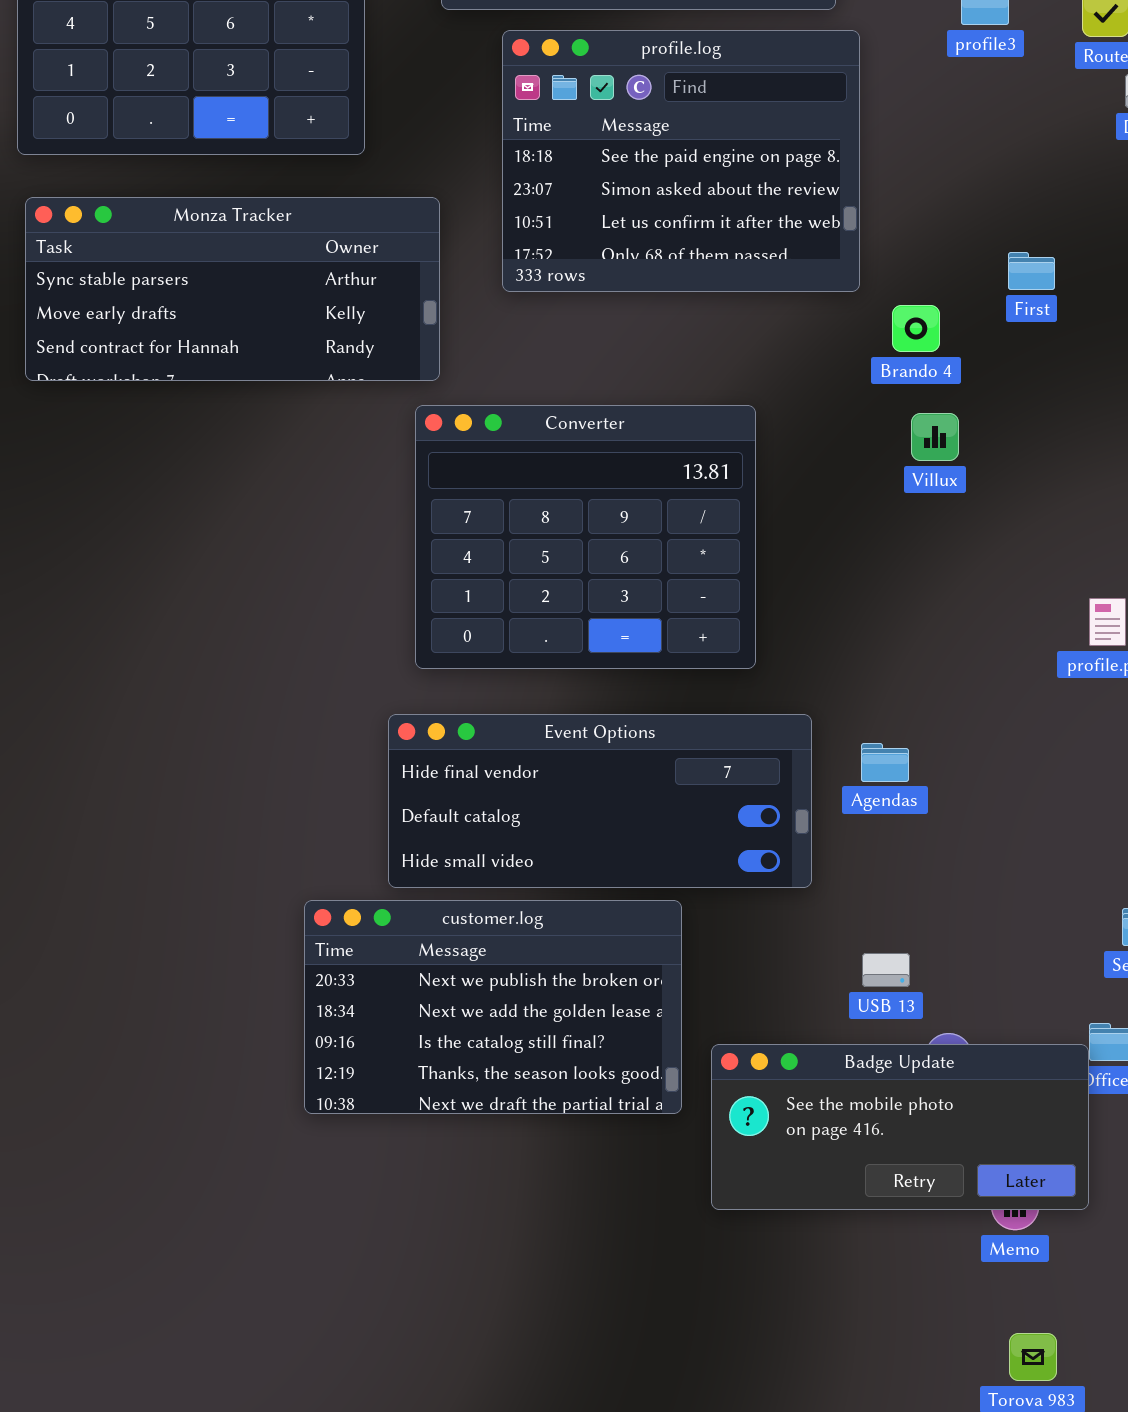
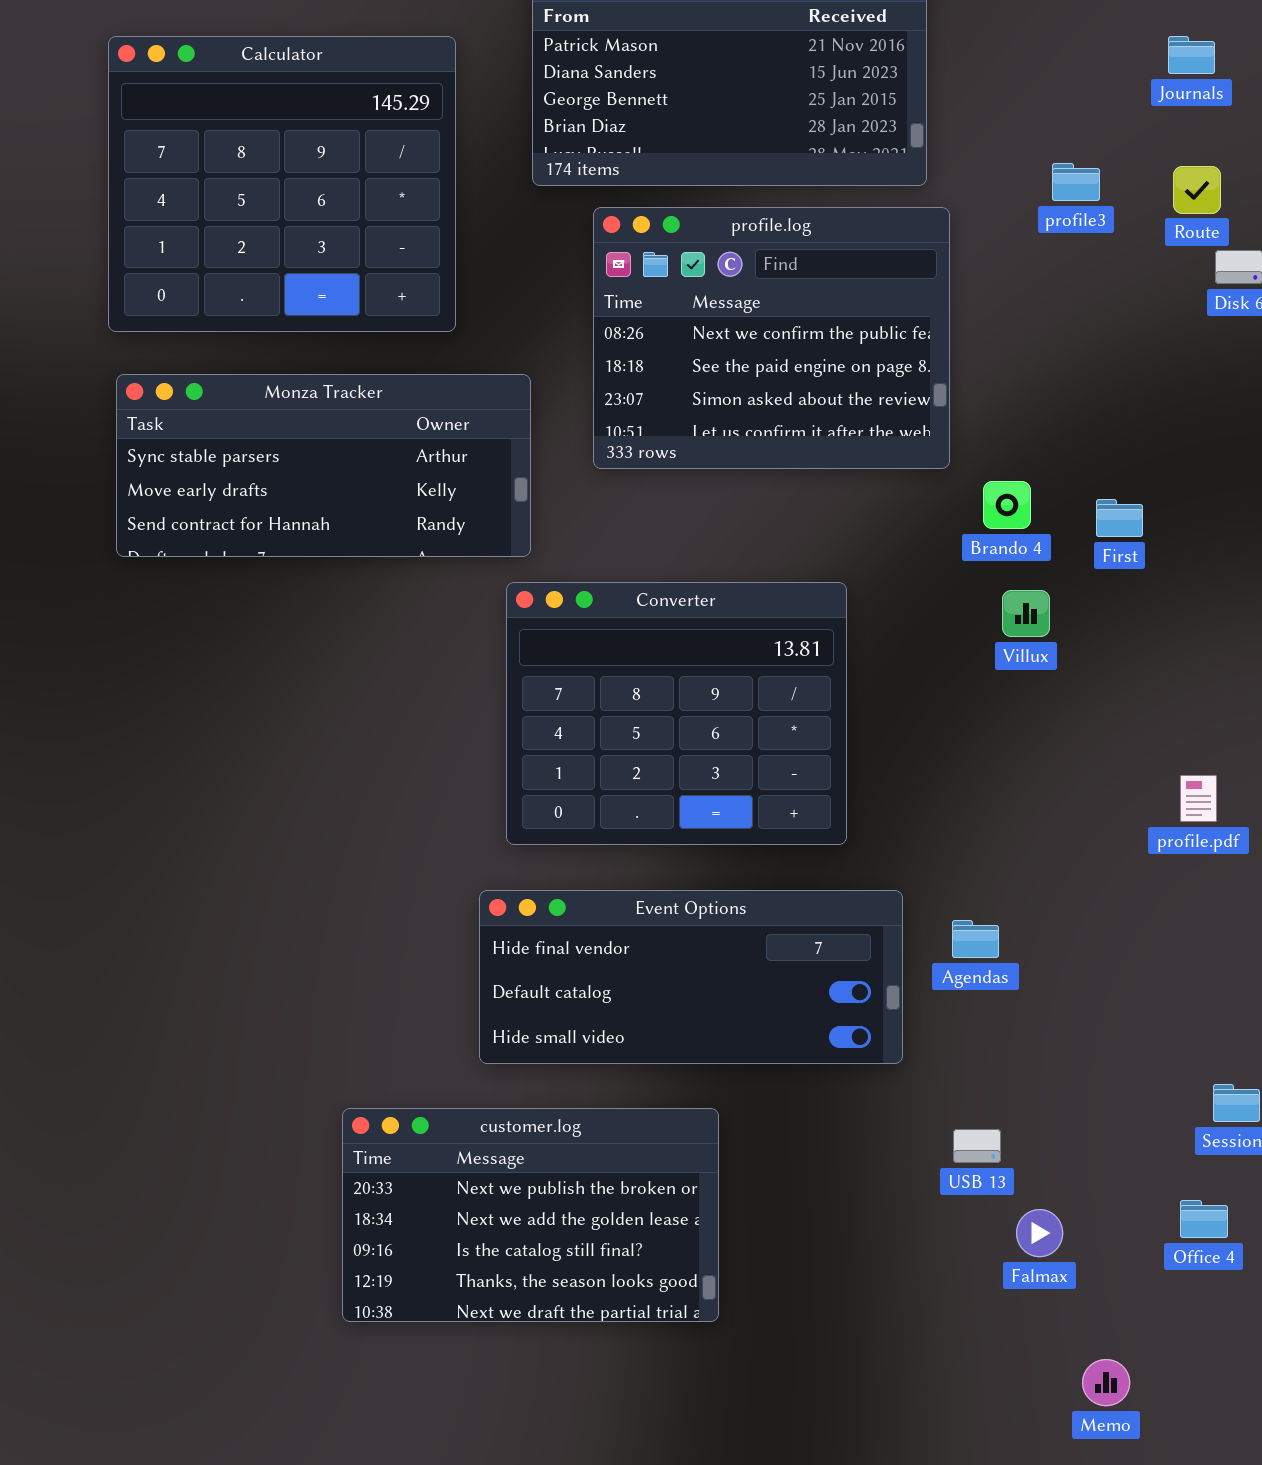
profile.log: [502,30,860,292] -> [593,207,950,469], scrolled up 1 row
First: [1008,252,1055,290] -> [1096,499,1143,537], moved
customer.log: [304,900,682,1114] -> [342,1108,719,1322], moved
Badge Update: [711,1044,1089,1210] -> none, closed

